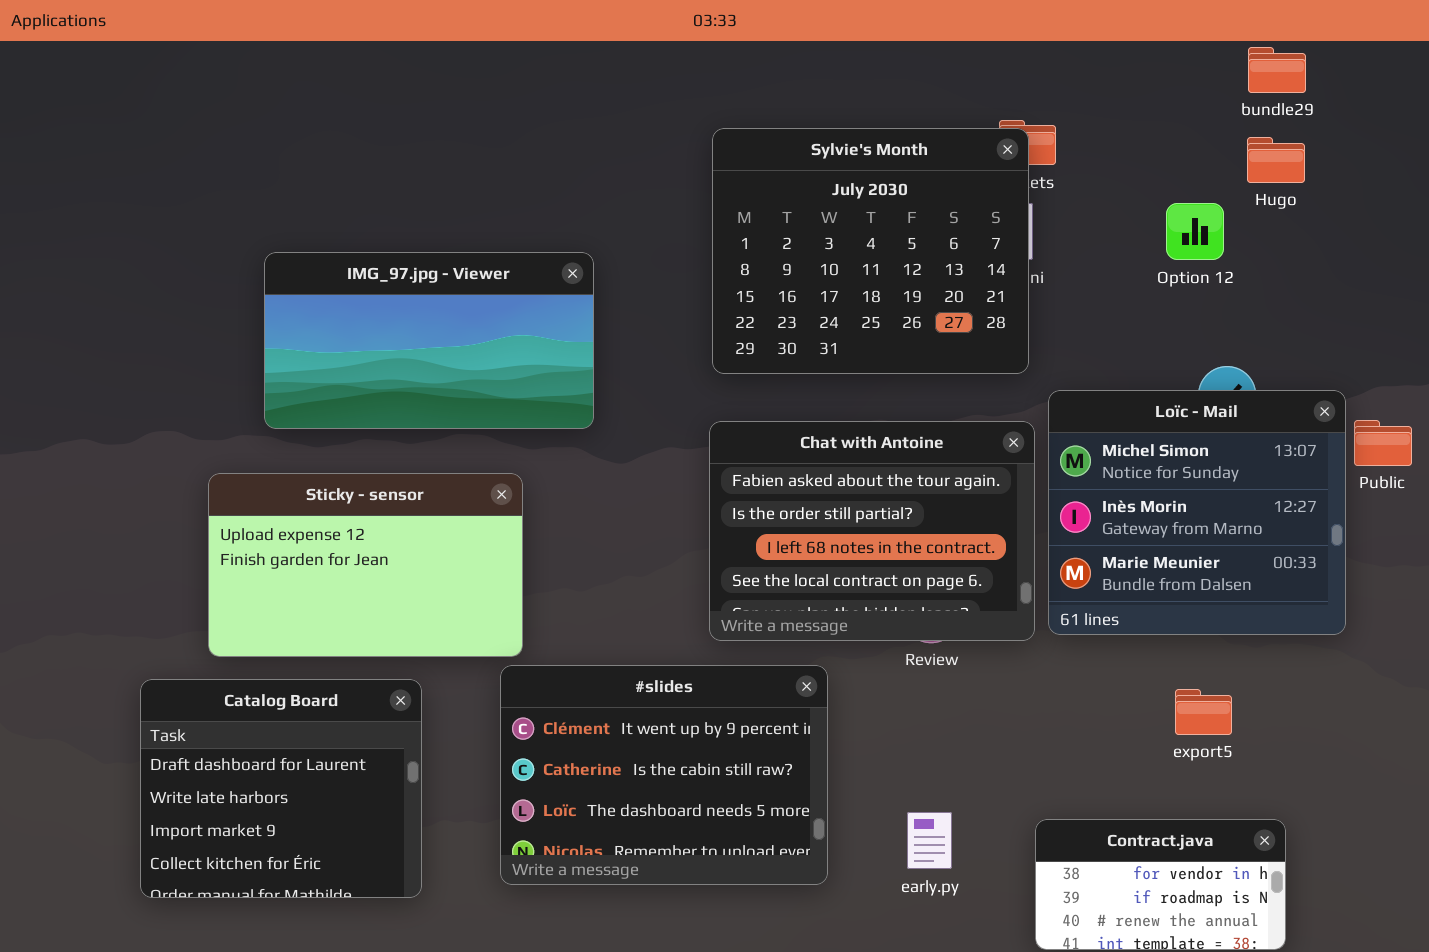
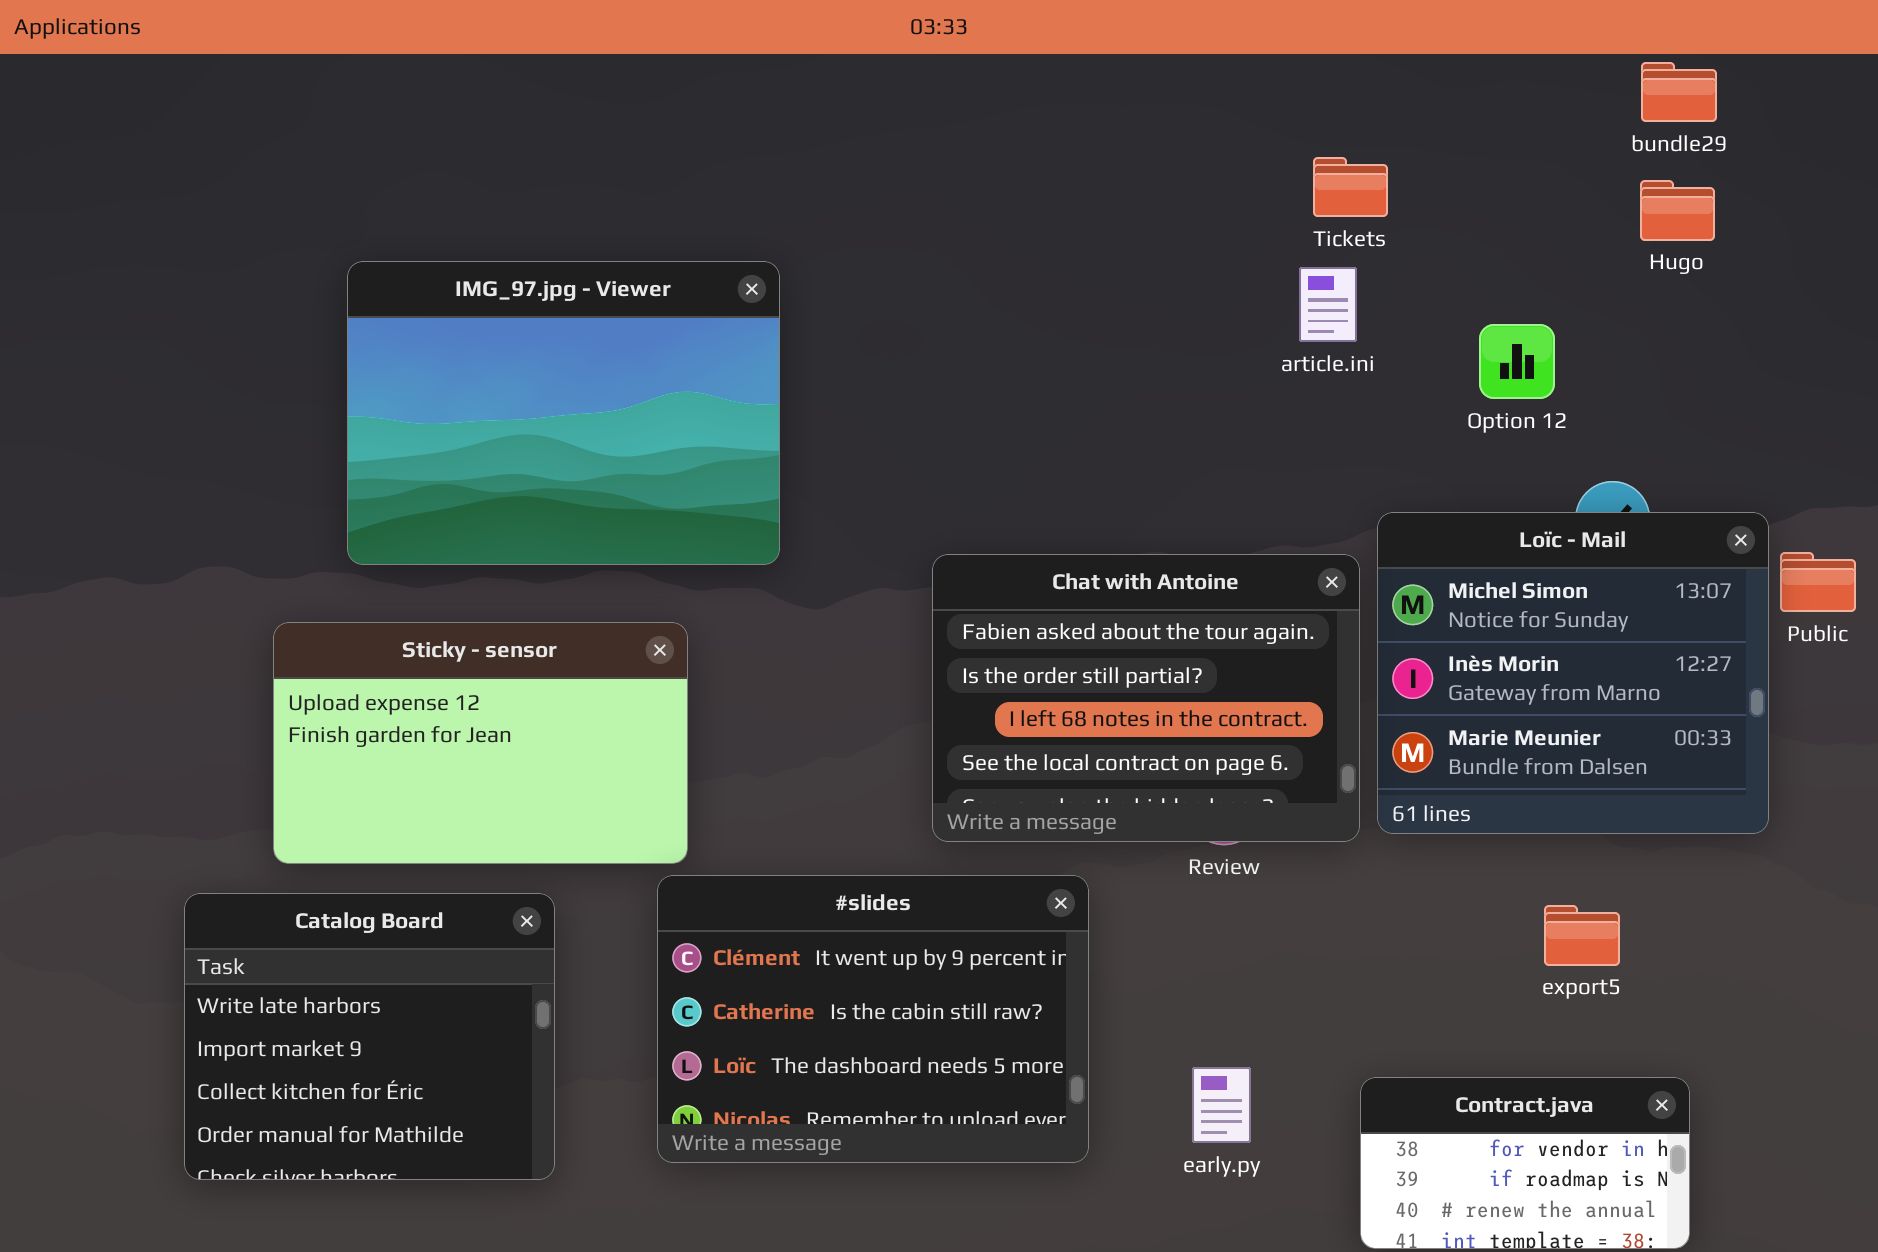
Sylvie's Month: [712,128,1029,374] -> none, closed
Option 12: [1166,203,1224,260] -> [1479,324,1555,399], moved
IMG_97.jpg - Viewer: [264,252,594,429] -> [347,261,780,565], resized
Catalog Board: [140,679,422,898] -> [184,893,555,1180], scrolled down 1 row

